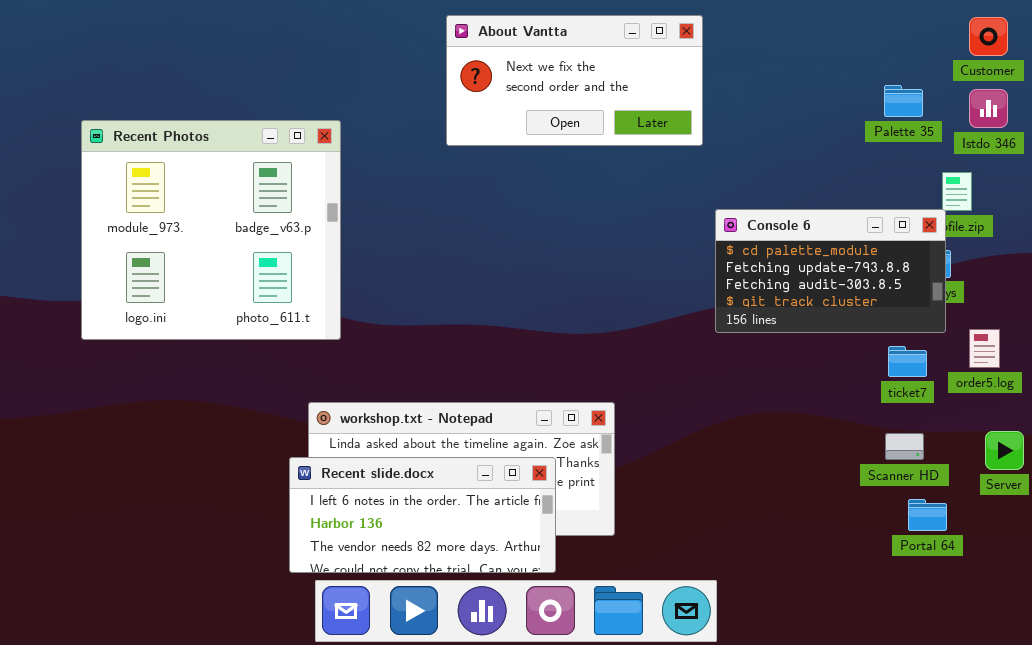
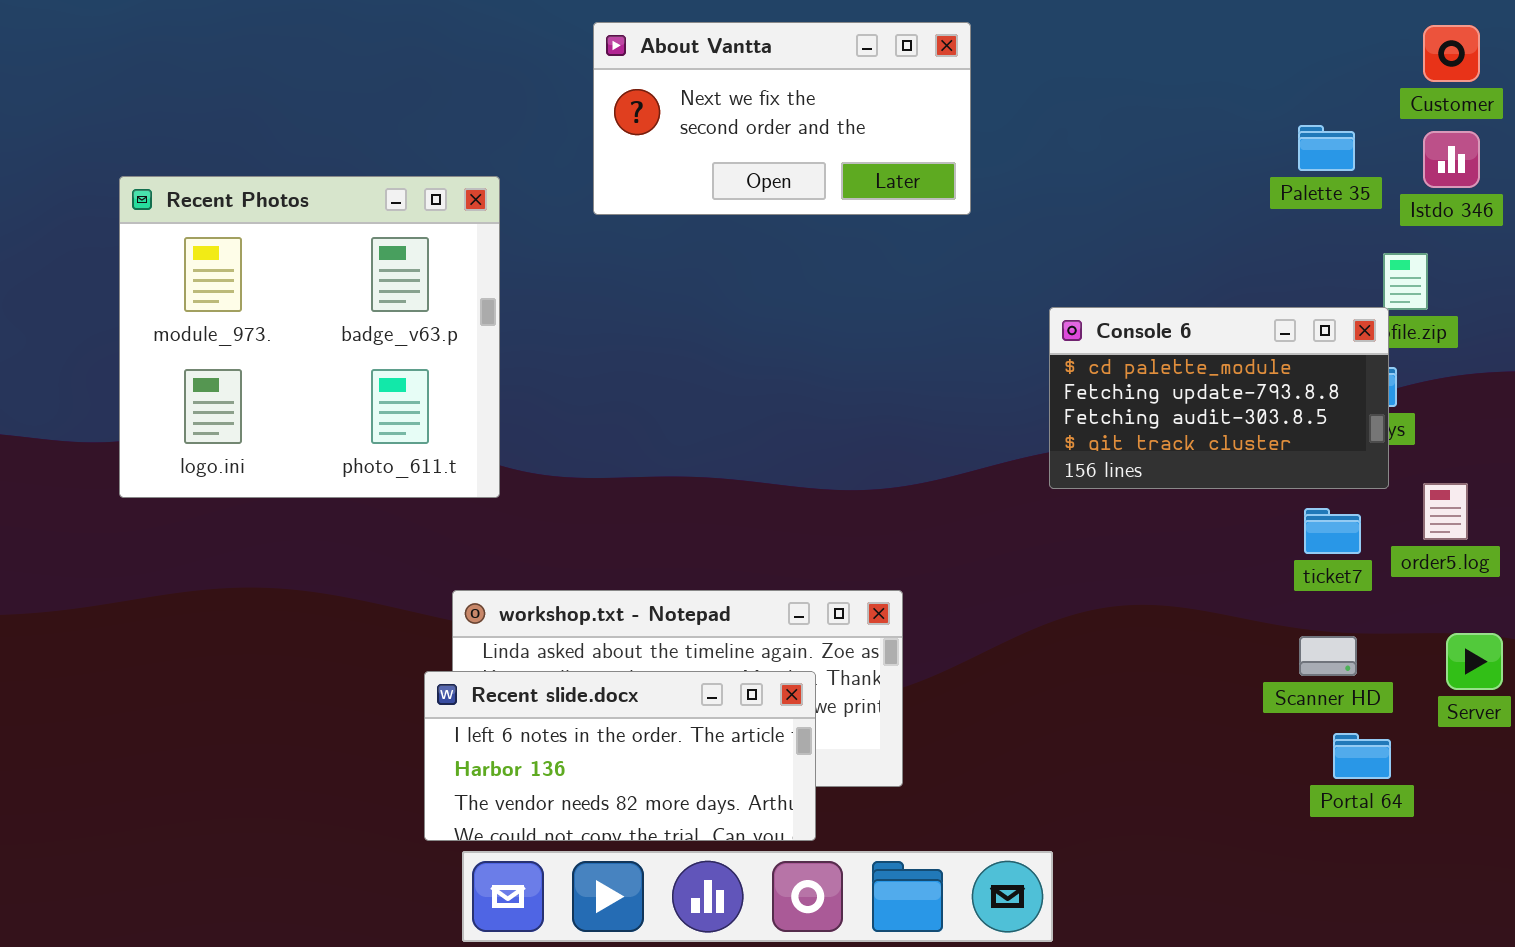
About Vantta: [446,15,703,146] -> [593,22,971,215], moved

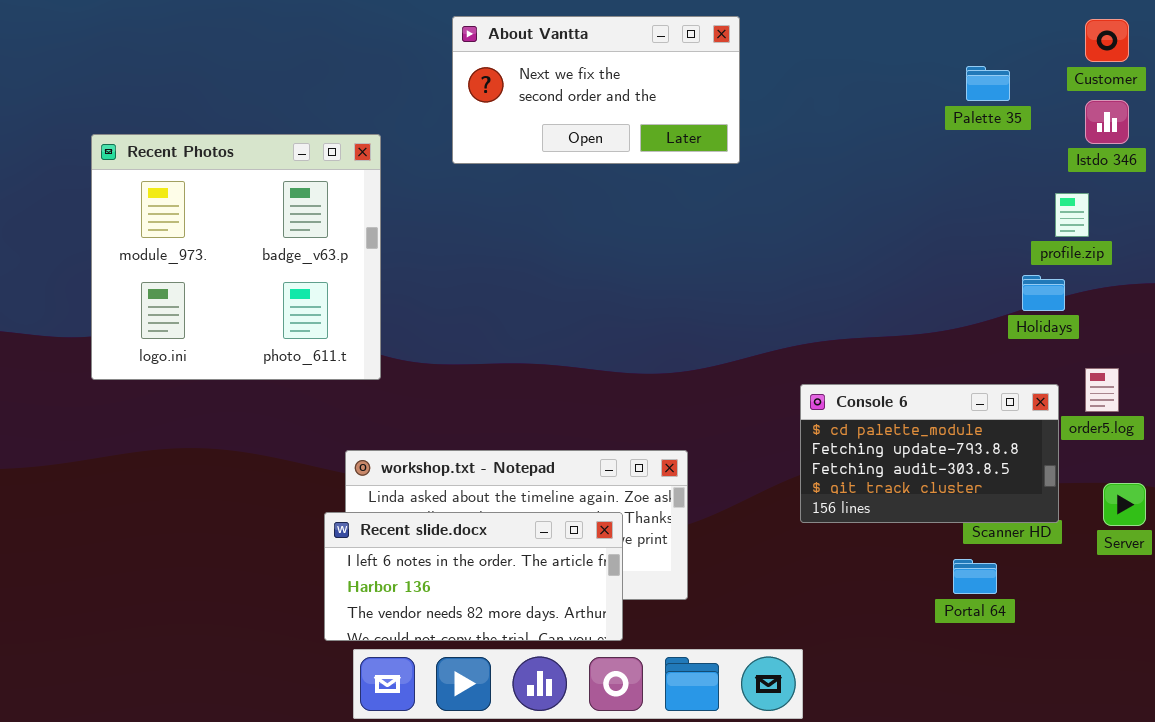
Palette 35: [1298,125,1355,171] -> [966,66,1010,101], moved
Console 6: [1049,307,1389,489] -> [800,384,1059,523], moved
Portal 64: [1333,733,1391,779] -> [953,559,997,594], moved

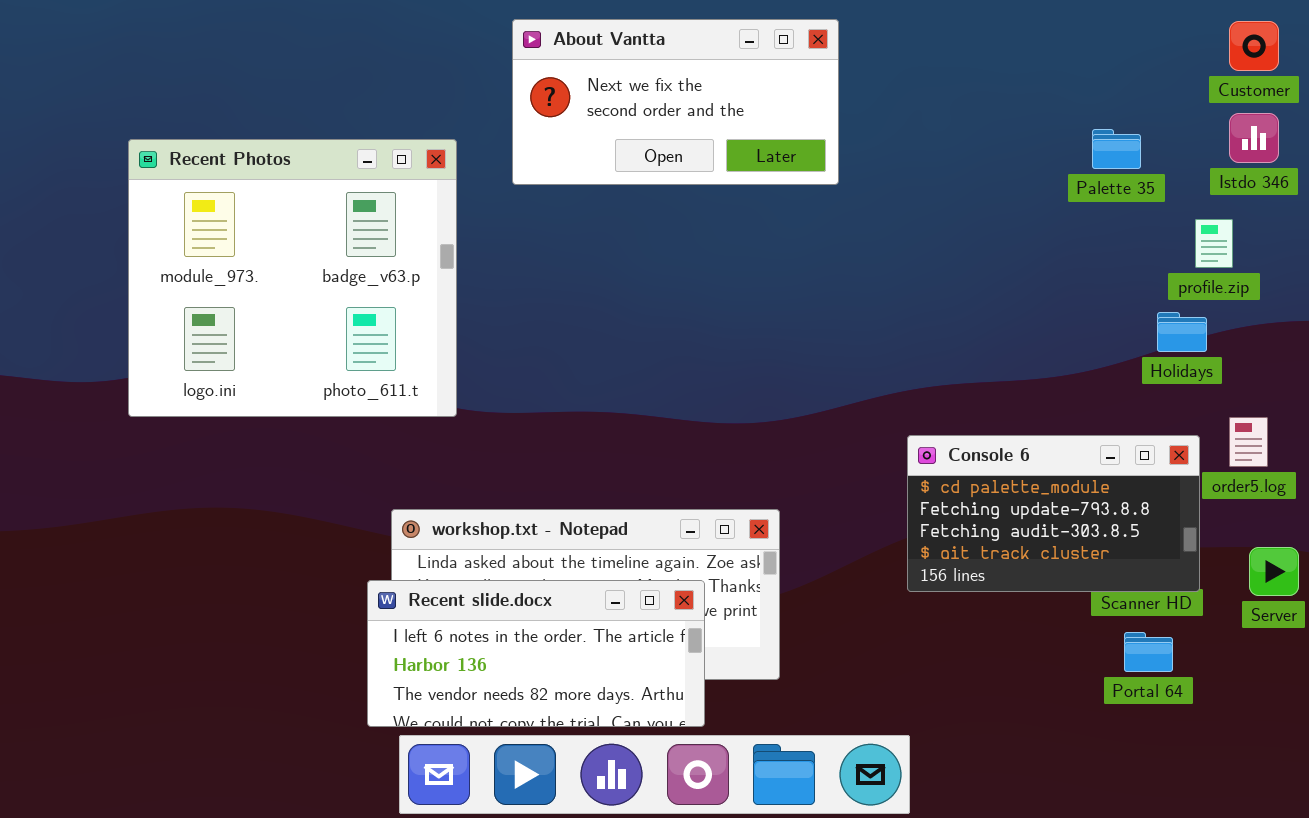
Palette 35: [966,66,1010,101] -> [1092,129,1141,169], moved
Recent Photos: [91,134,381,380] -> [128,139,457,417], moved
Portal 64: [953,559,997,594] -> [1124,632,1173,672], moved

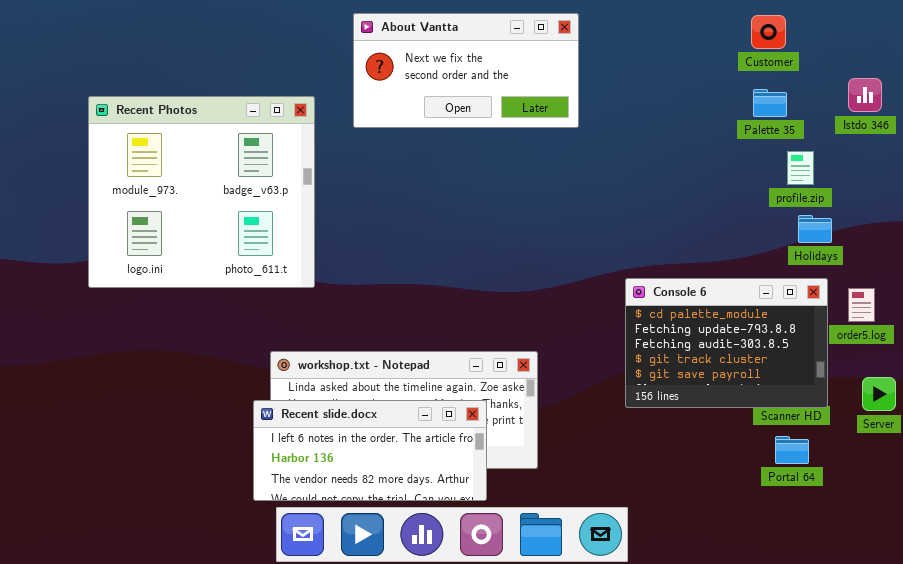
Customer: [1229,21,1279,71] -> [751,15,786,49], moved
profile.zip: [1195,219,1233,268] -> [787,151,814,185], moved
Console 6: [907,435,1200,592] -> [625,278,828,408], resized

